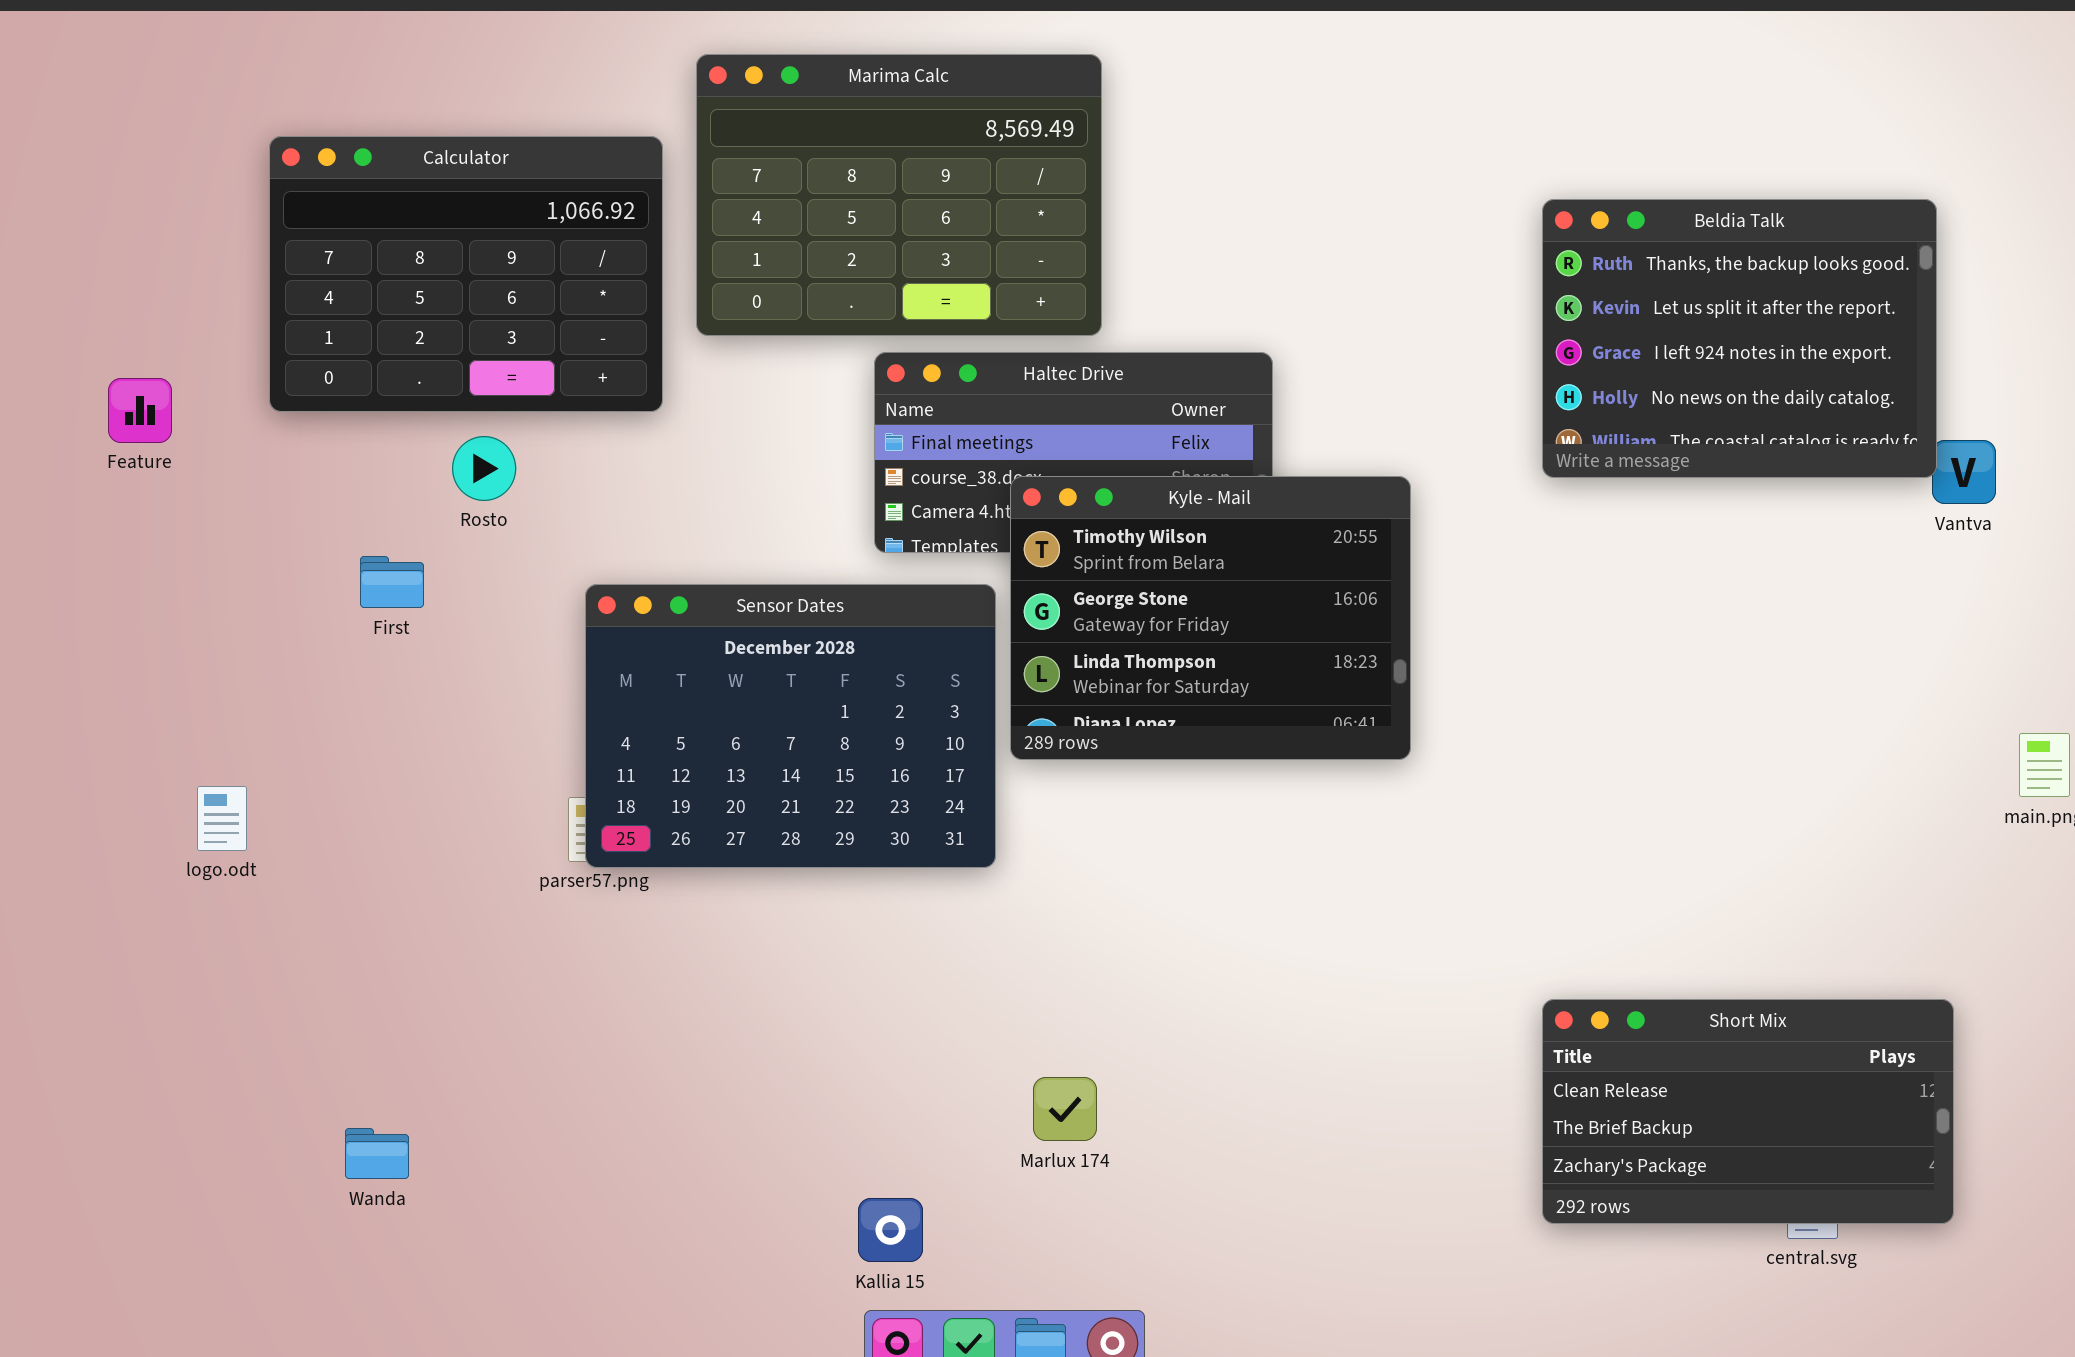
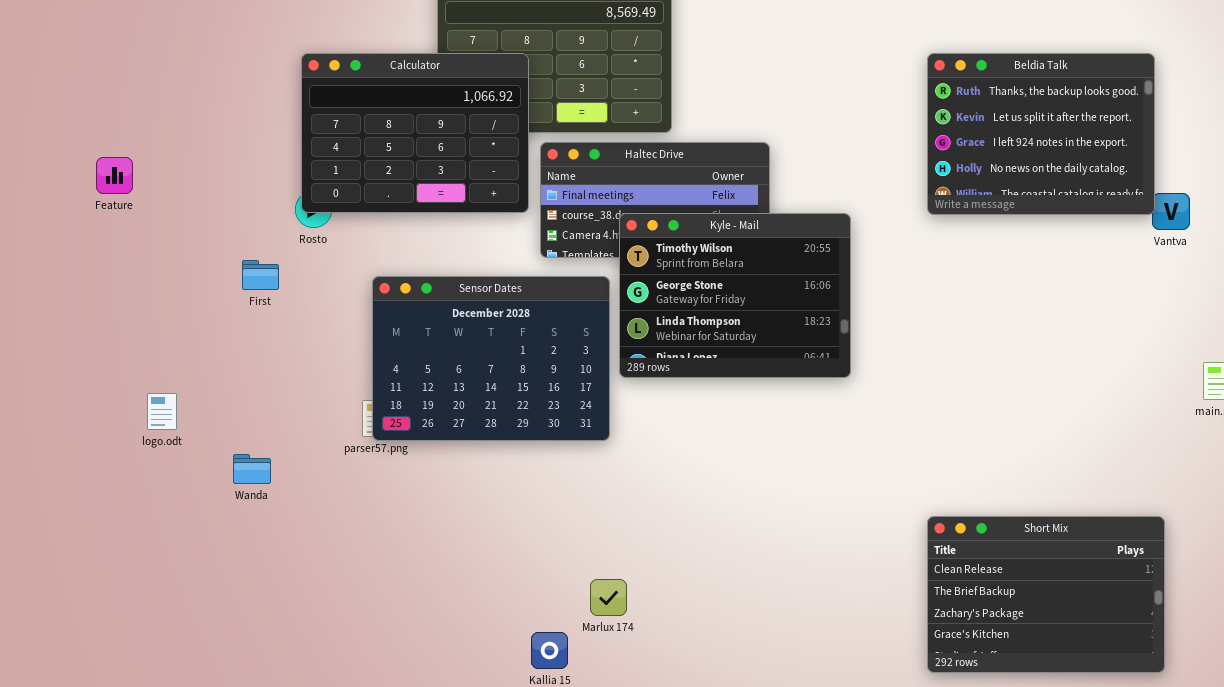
Calculator: [269,136,663,412] -> [301,53,529,213], moved
Short Mix: [1542,999,1954,1224] -> [927,516,1165,673], resized
Marlux 174: [1033,1077,1097,1141] -> [590,579,627,616], moved
Wanda: [345,1128,409,1179] -> [233,454,271,484], moved

